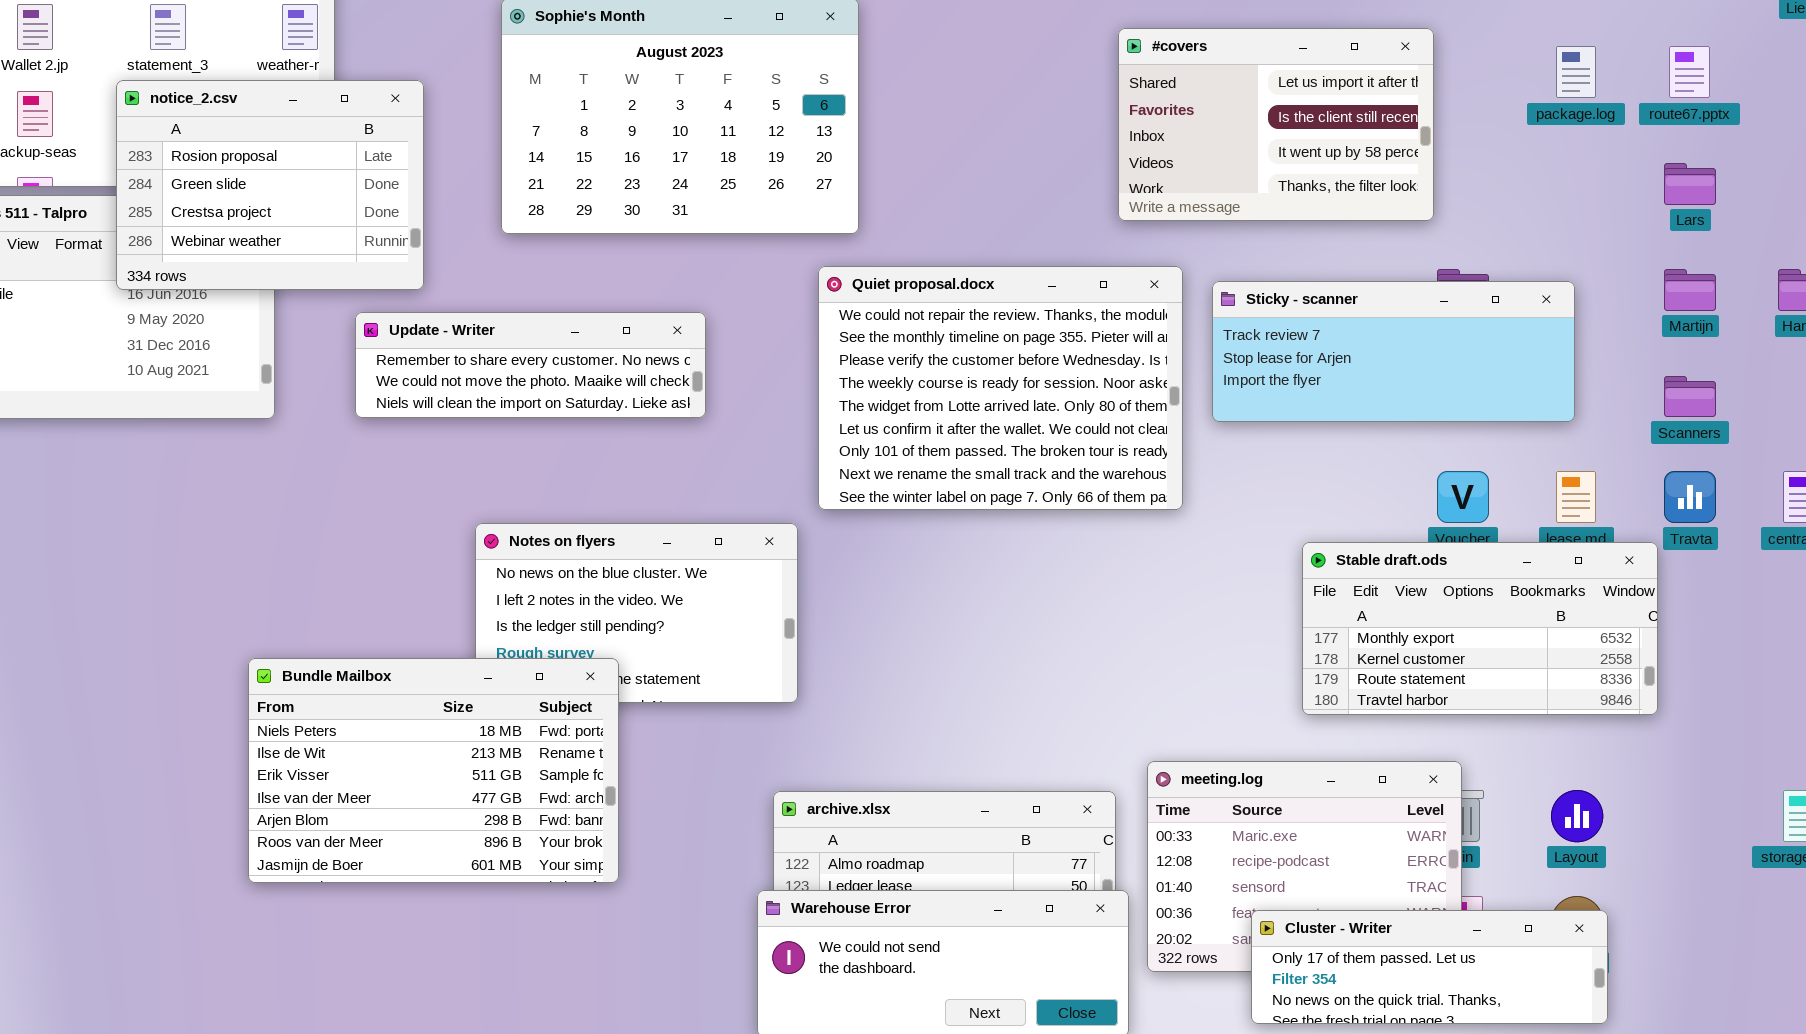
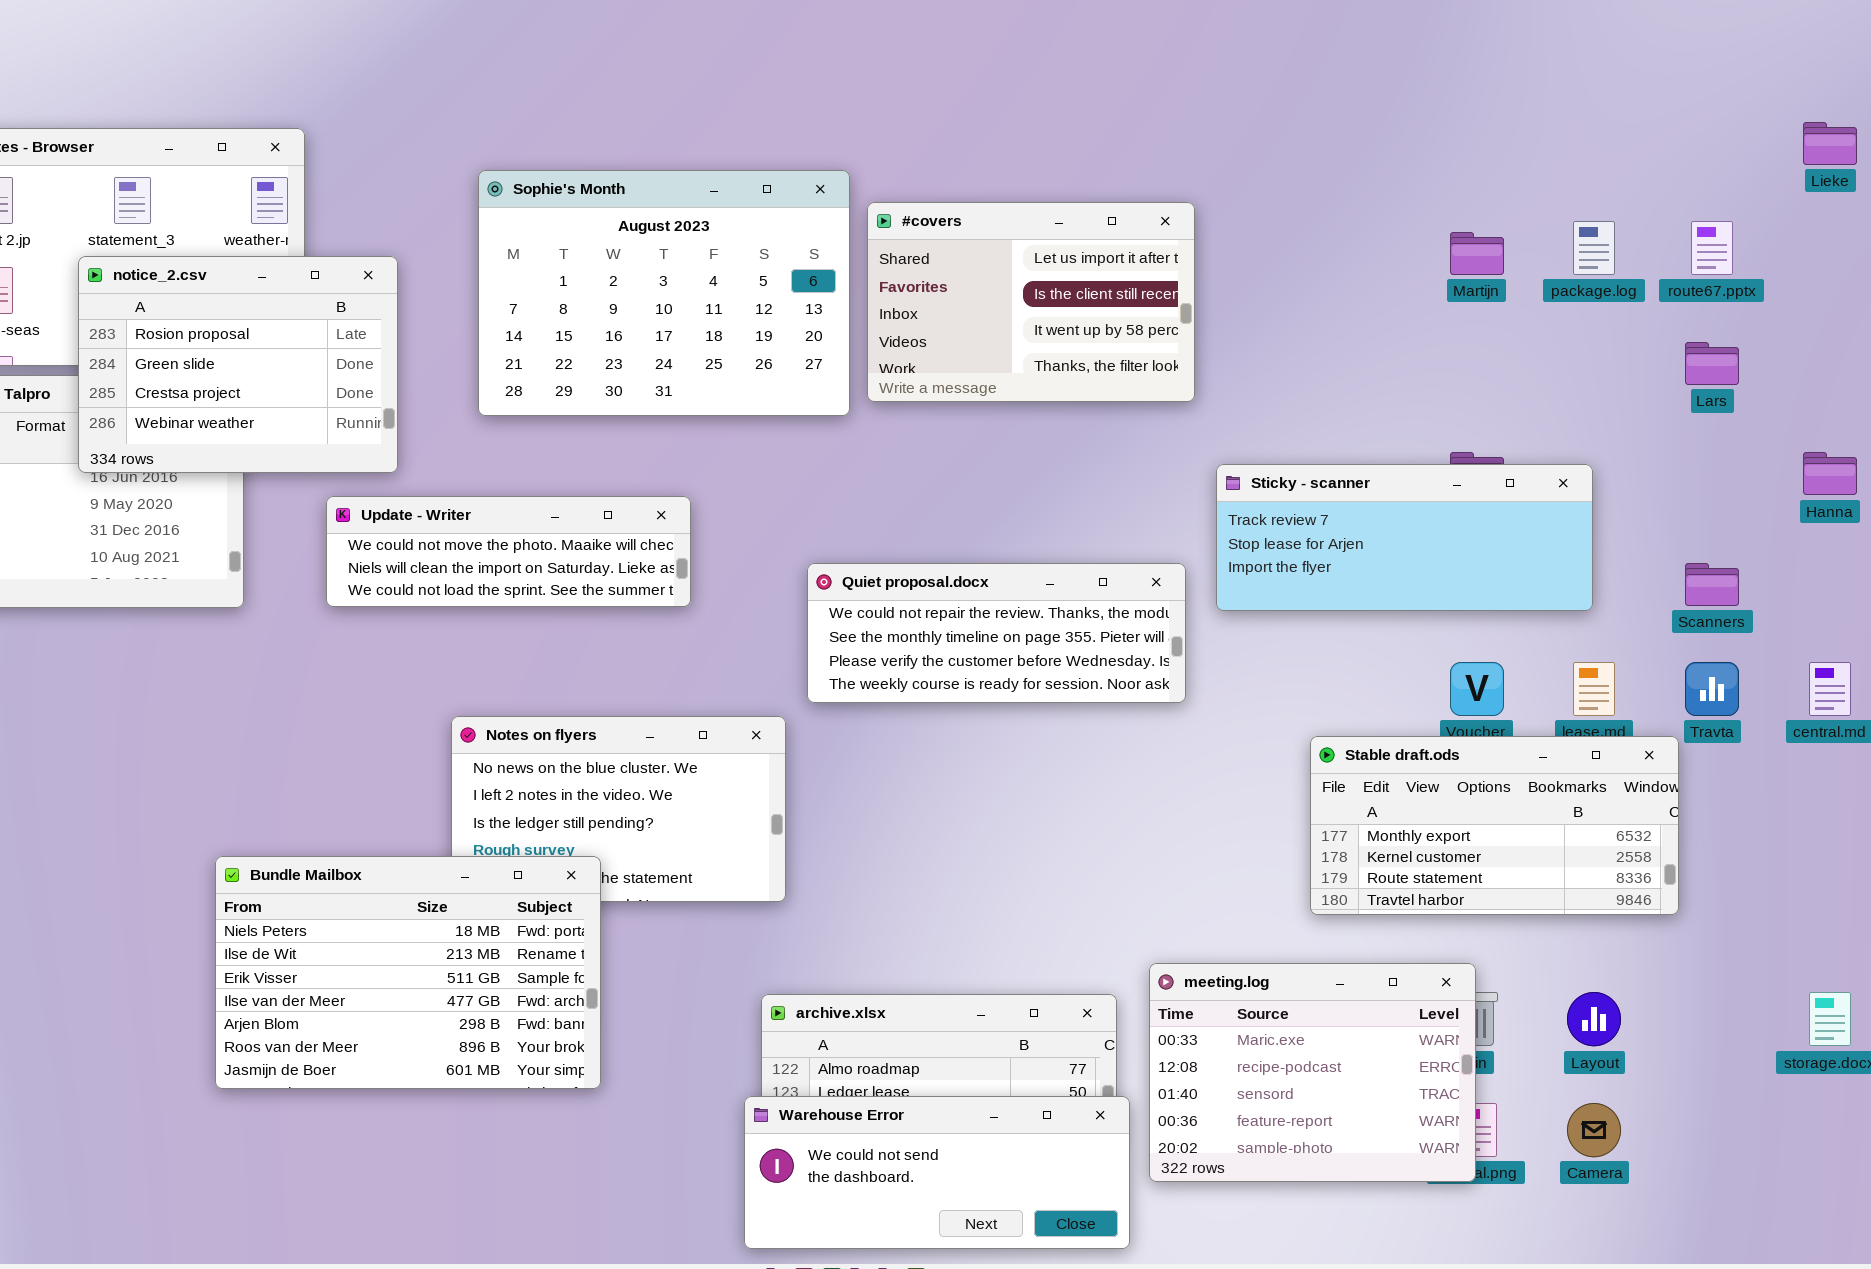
#covers: [1118,28,1434,221] -> [867,202,1195,402], moved
Quiet proposal.docx: [818,266,1183,510] -> [807,563,1186,703], resized
Martijn: [1664,269,1716,311] -> [1450,232,1504,275], moved
Update - Writer: [355,312,706,418] -> [326,496,691,607], scrolled down 1 row
Cluster - Writer: [1251,910,1608,1024] -> none, closed

